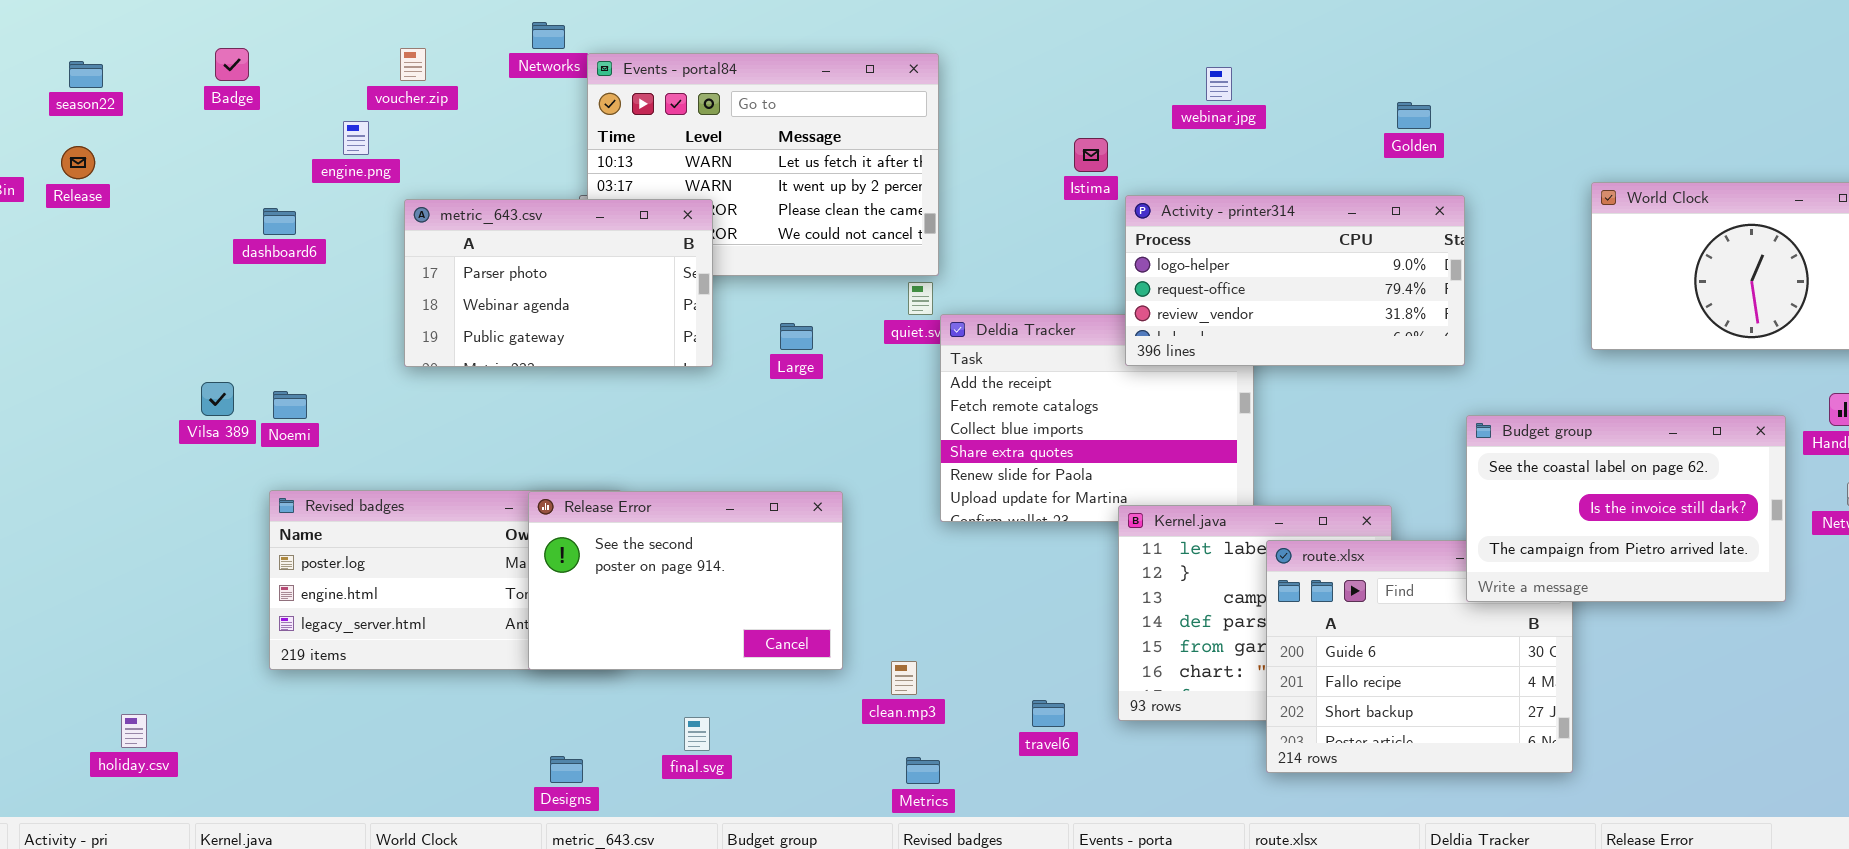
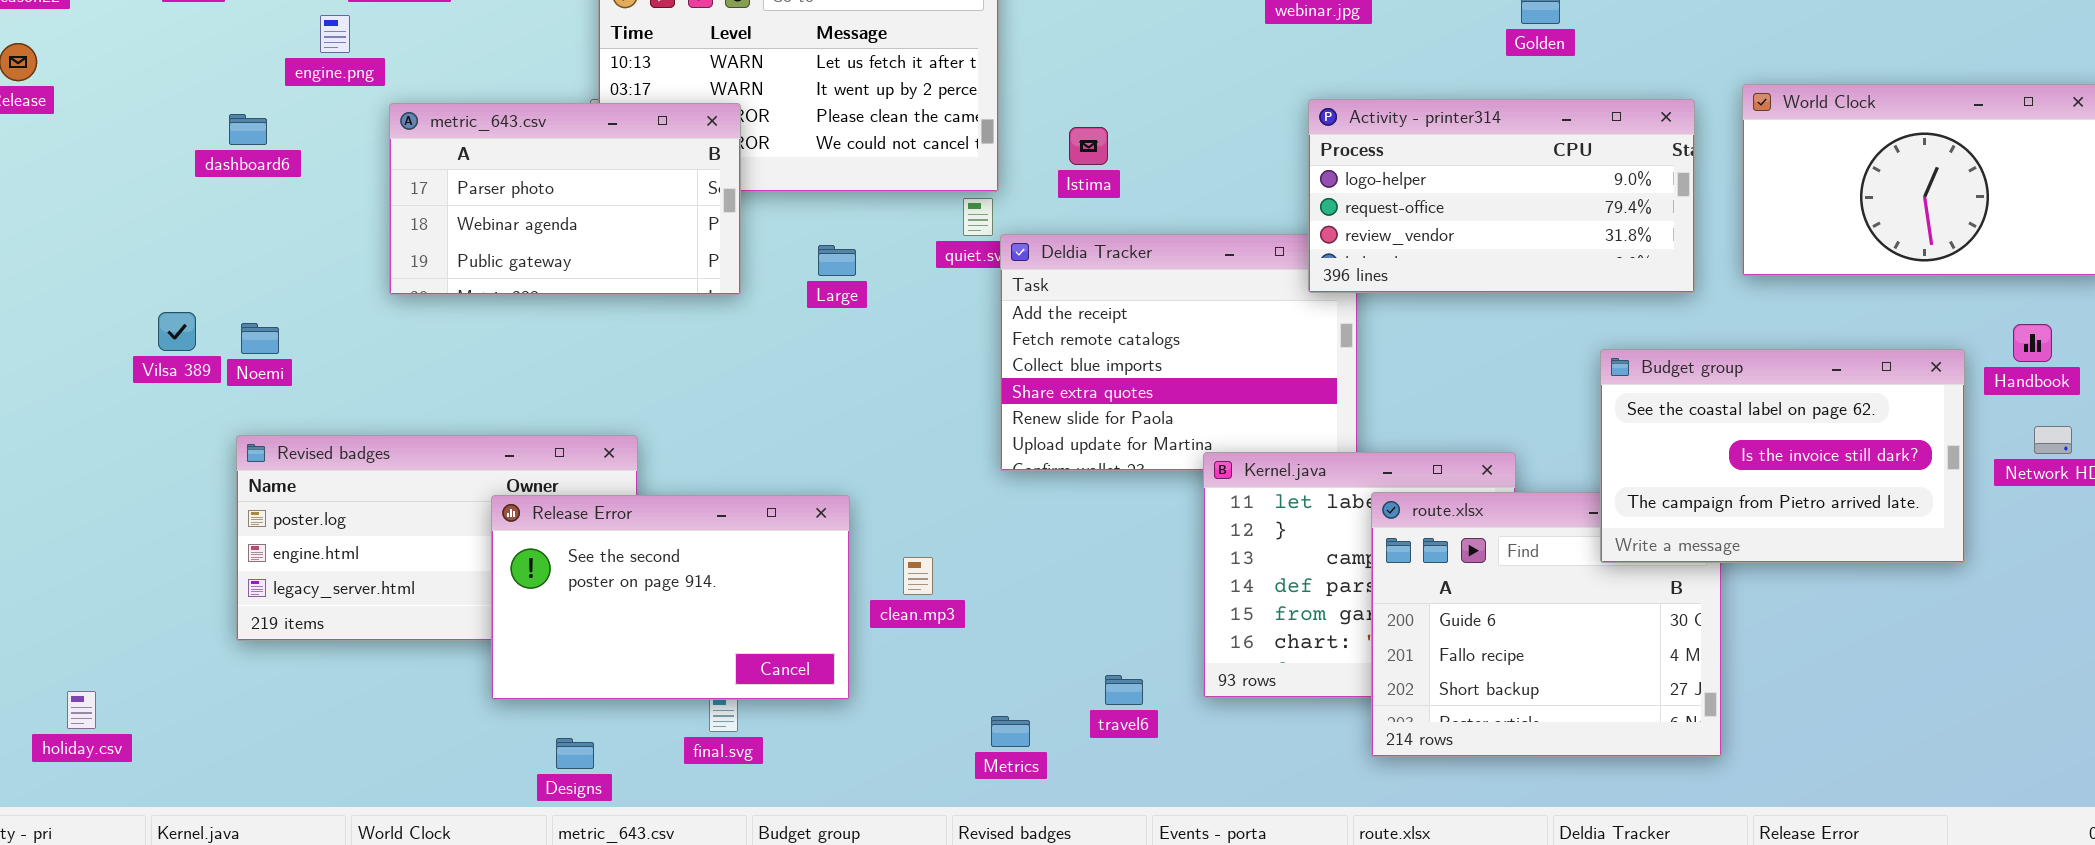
Istima: [1074,138,1108,172] -> [1069,127,1108,165], moved
Activity - printer314: [1125,195,1465,366] -> [1308,99,1695,293], moved
Release Error: [528,491,843,670] -> [491,495,850,700], moved
clean.mp3: [891,661,917,695] -> [903,557,933,595], moved
Metrics: [906,757,940,784] -> [991,716,1030,747], moved

